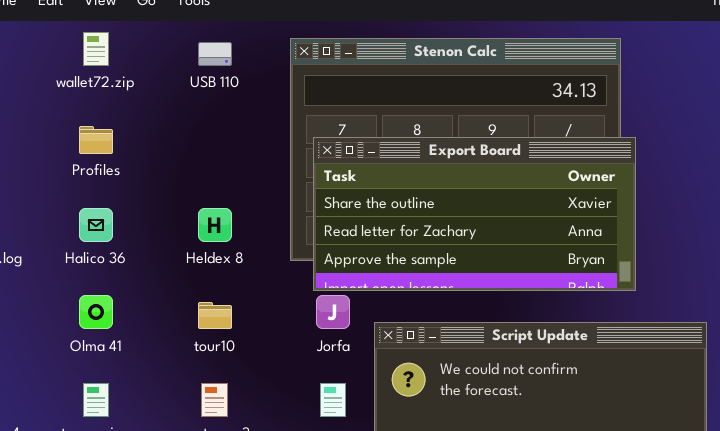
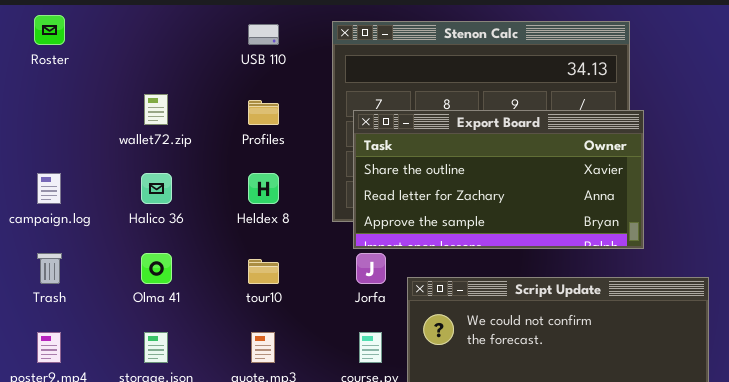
wallet72.zip: [83,32,109,66] -> [144,94,168,125], moved
Profiles: [79,126,113,154] -> [248,100,279,125], moved

